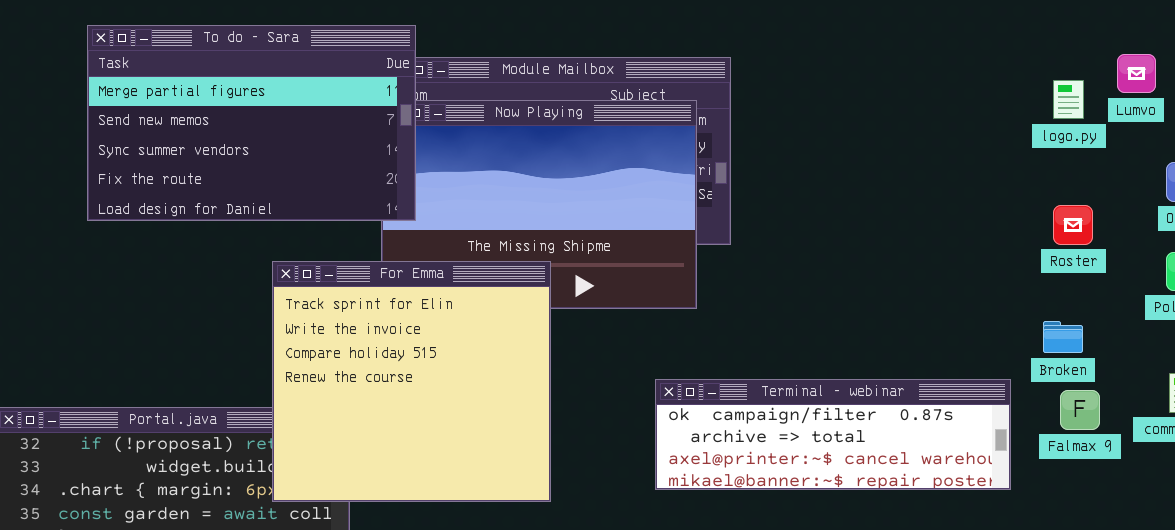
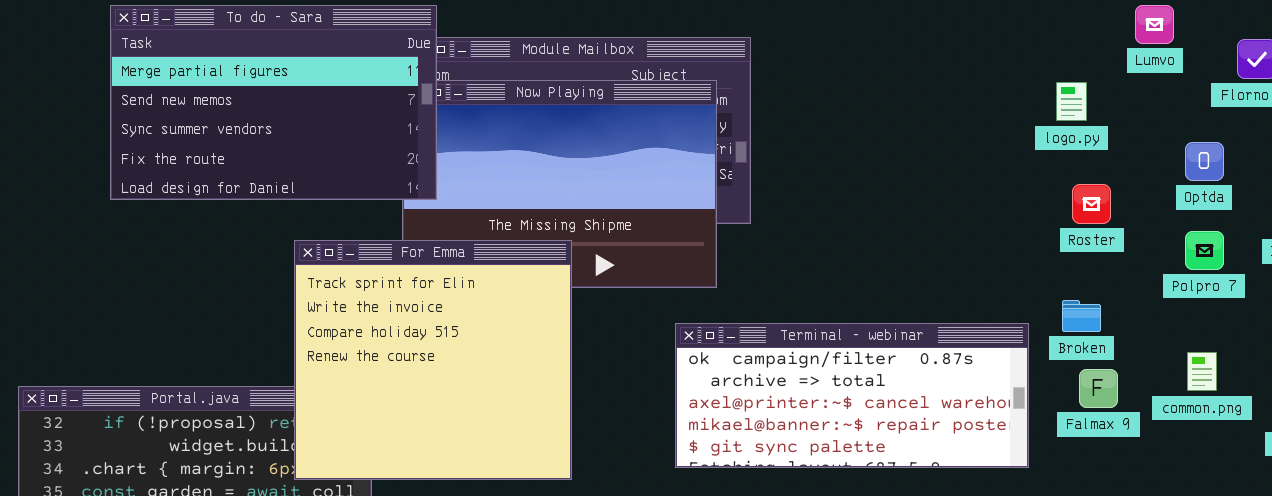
Lumvo: [1117,54,1156,93] -> [1135,5,1174,44], moved
logo.py: [1053,80,1084,119] -> [1056,82,1087,121], moved
Terminal - webinar: [655,379,1011,490] -> [675,323,1029,468], resized

